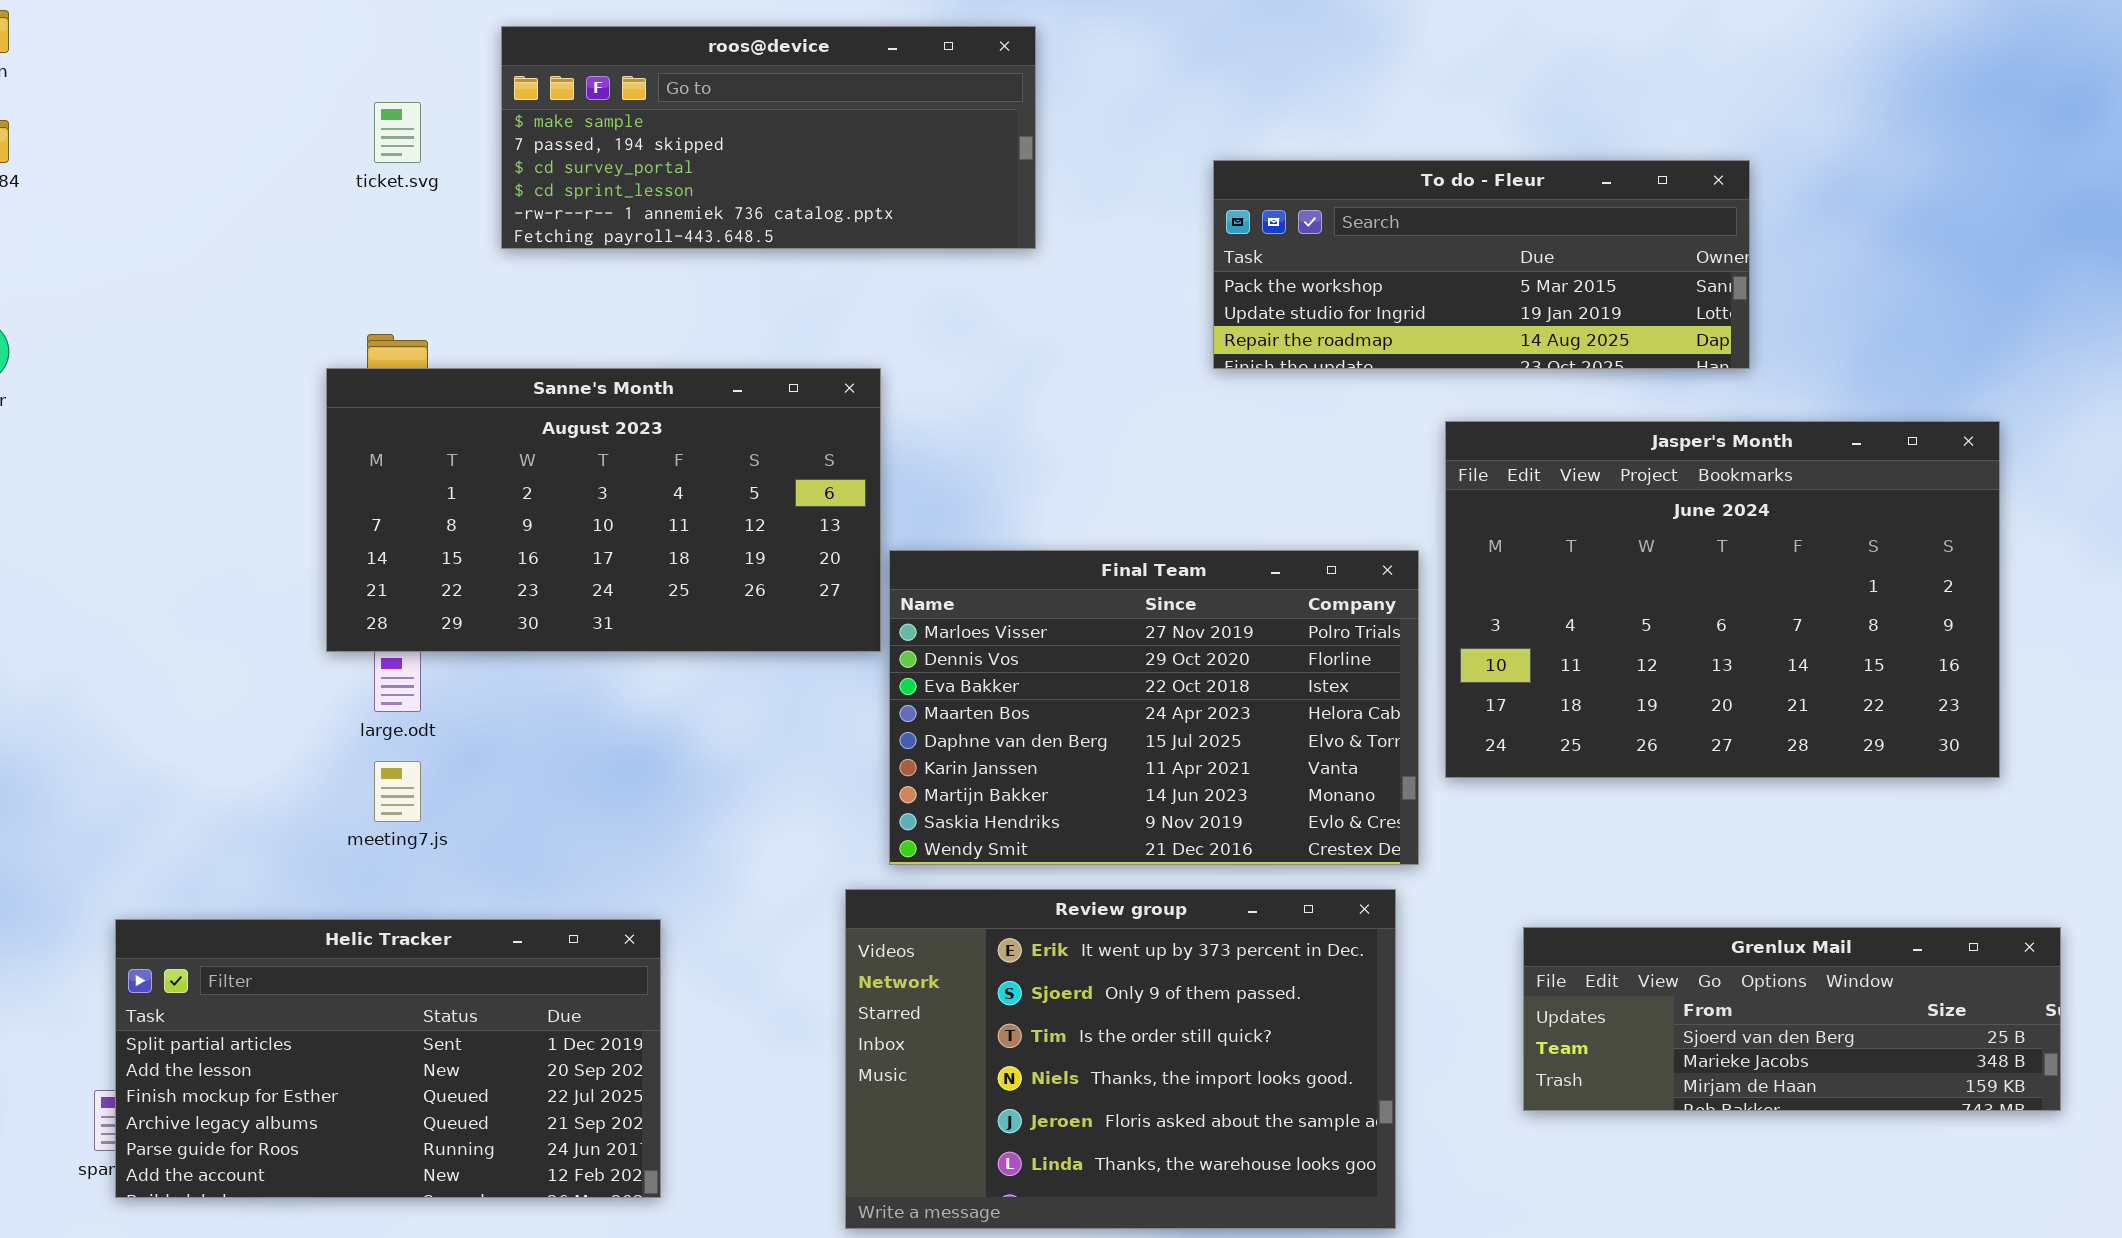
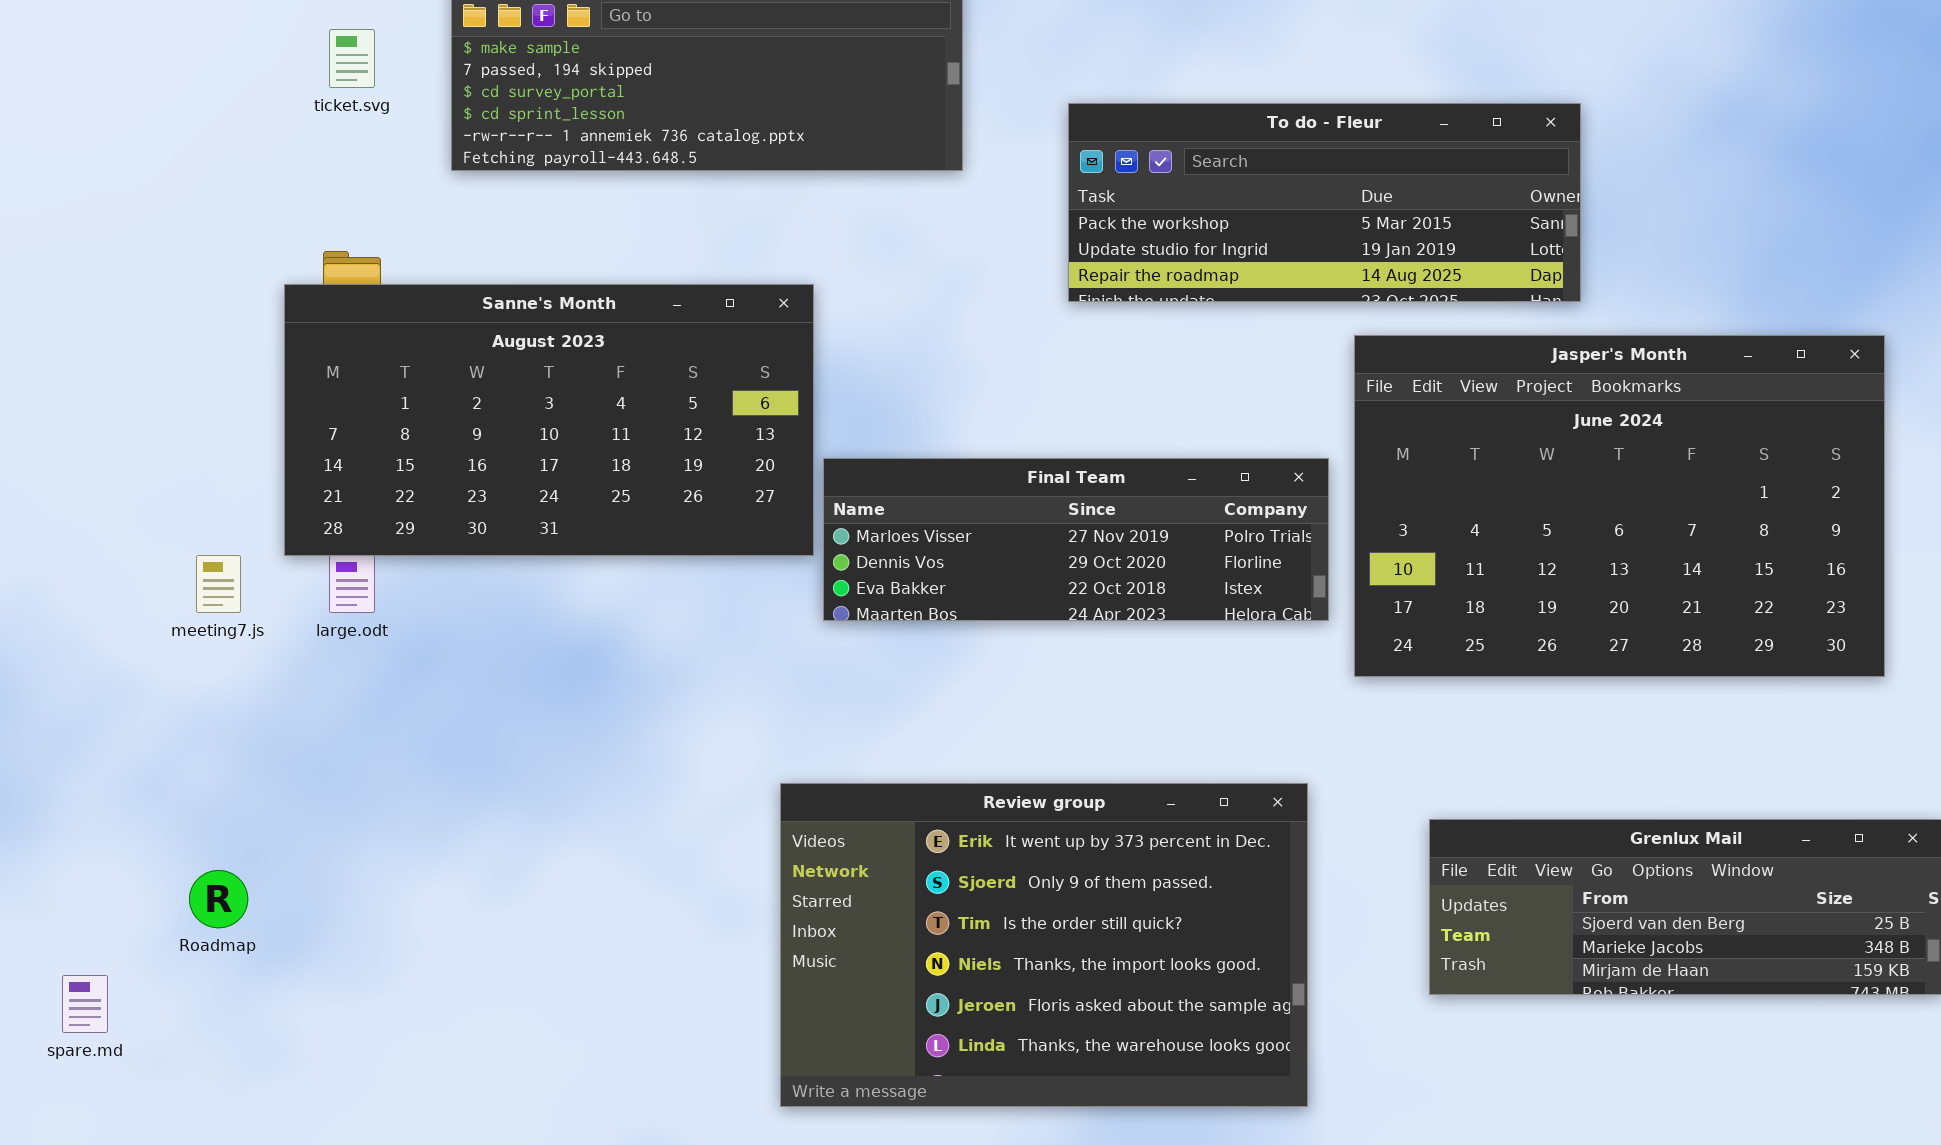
To do - Fleur: [1213,160,1750,369] -> [1068,103,1581,302], moved
Final Team: [889,550,1419,865] -> [823,458,1329,621], resized
meeting7.js: [374,761,421,822] -> [196,555,241,613], moved
Helic Tracker: [115,919,661,1198] -> none, closed

